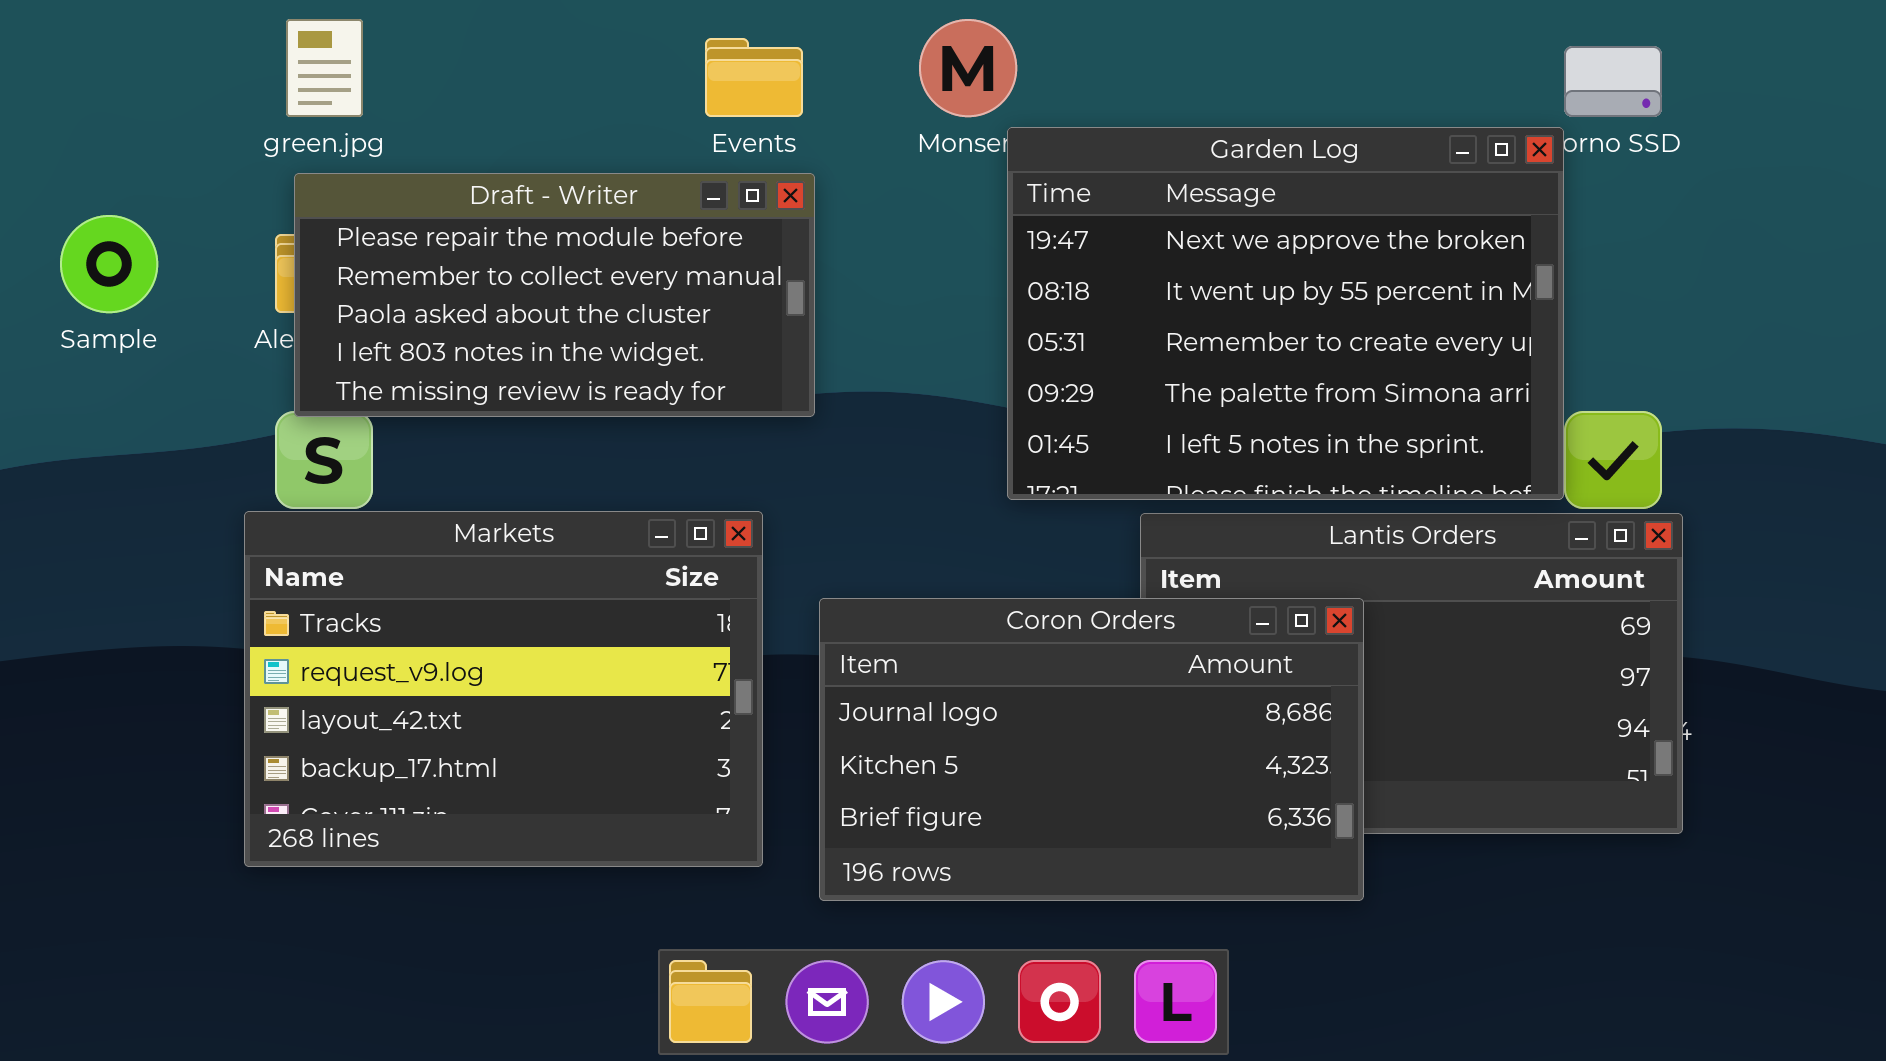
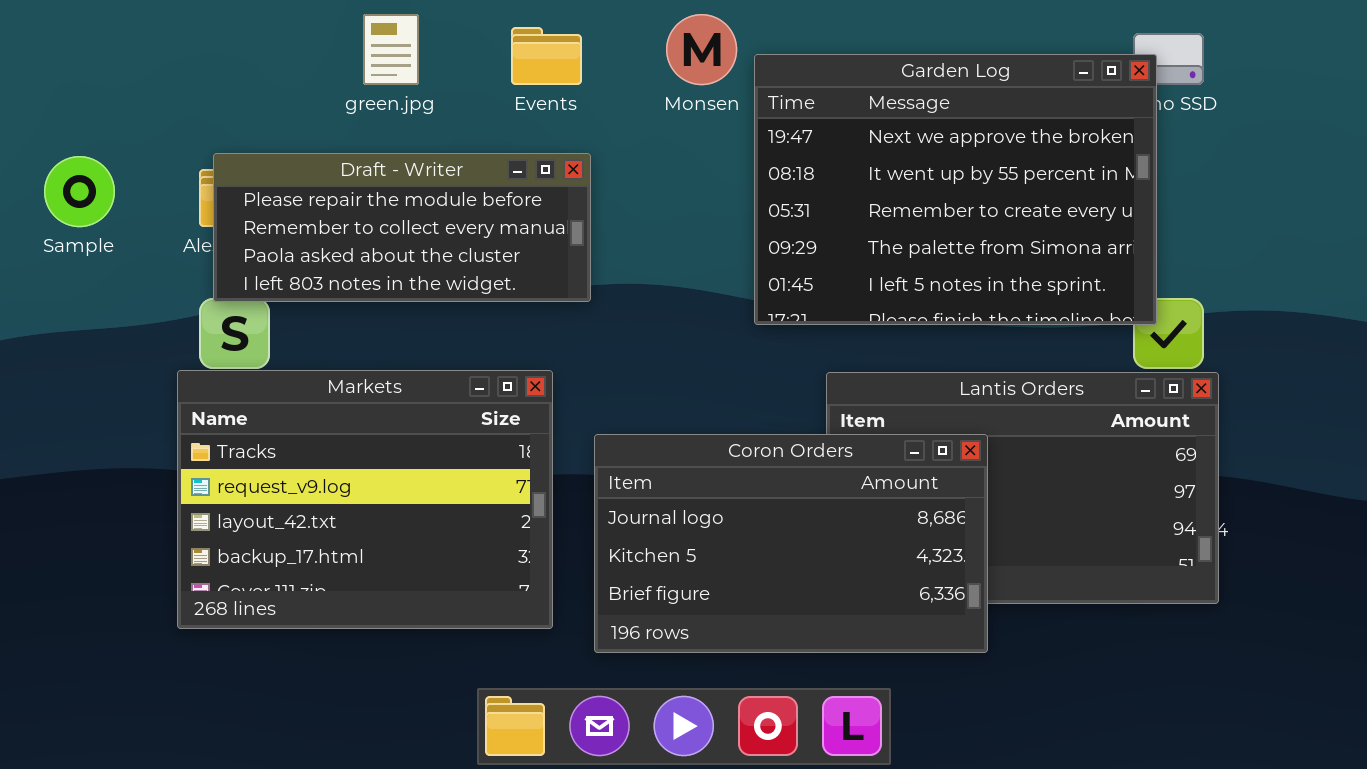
green.jpg: [286,19,363,117] -> [363,14,419,85], moved
Garden Log: [1007,127,1564,500] -> [754,54,1157,325], moved
Draft - Writer: [294,173,815,417] -> [213,153,591,302], resized

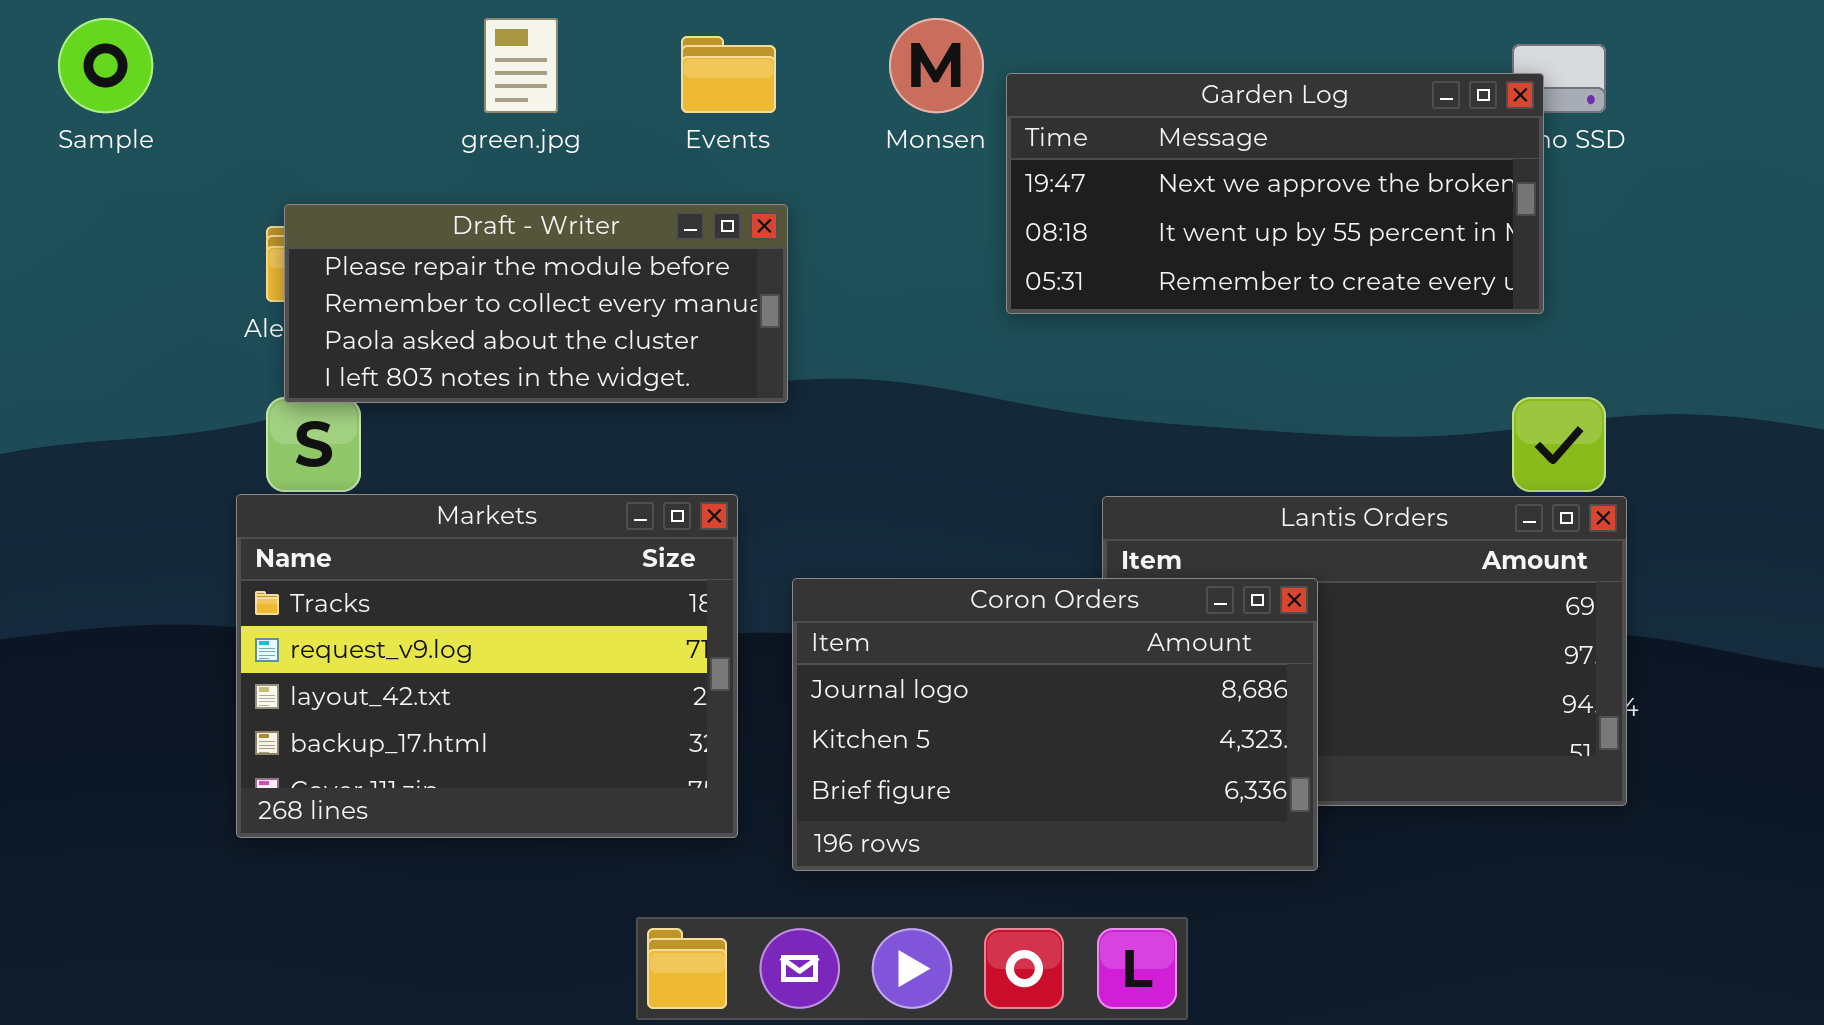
Garden Log: [754,54,1157,325] -> [1006,73,1544,314], resized
Sample: [44,156,115,227] -> [58,18,153,113], moved

